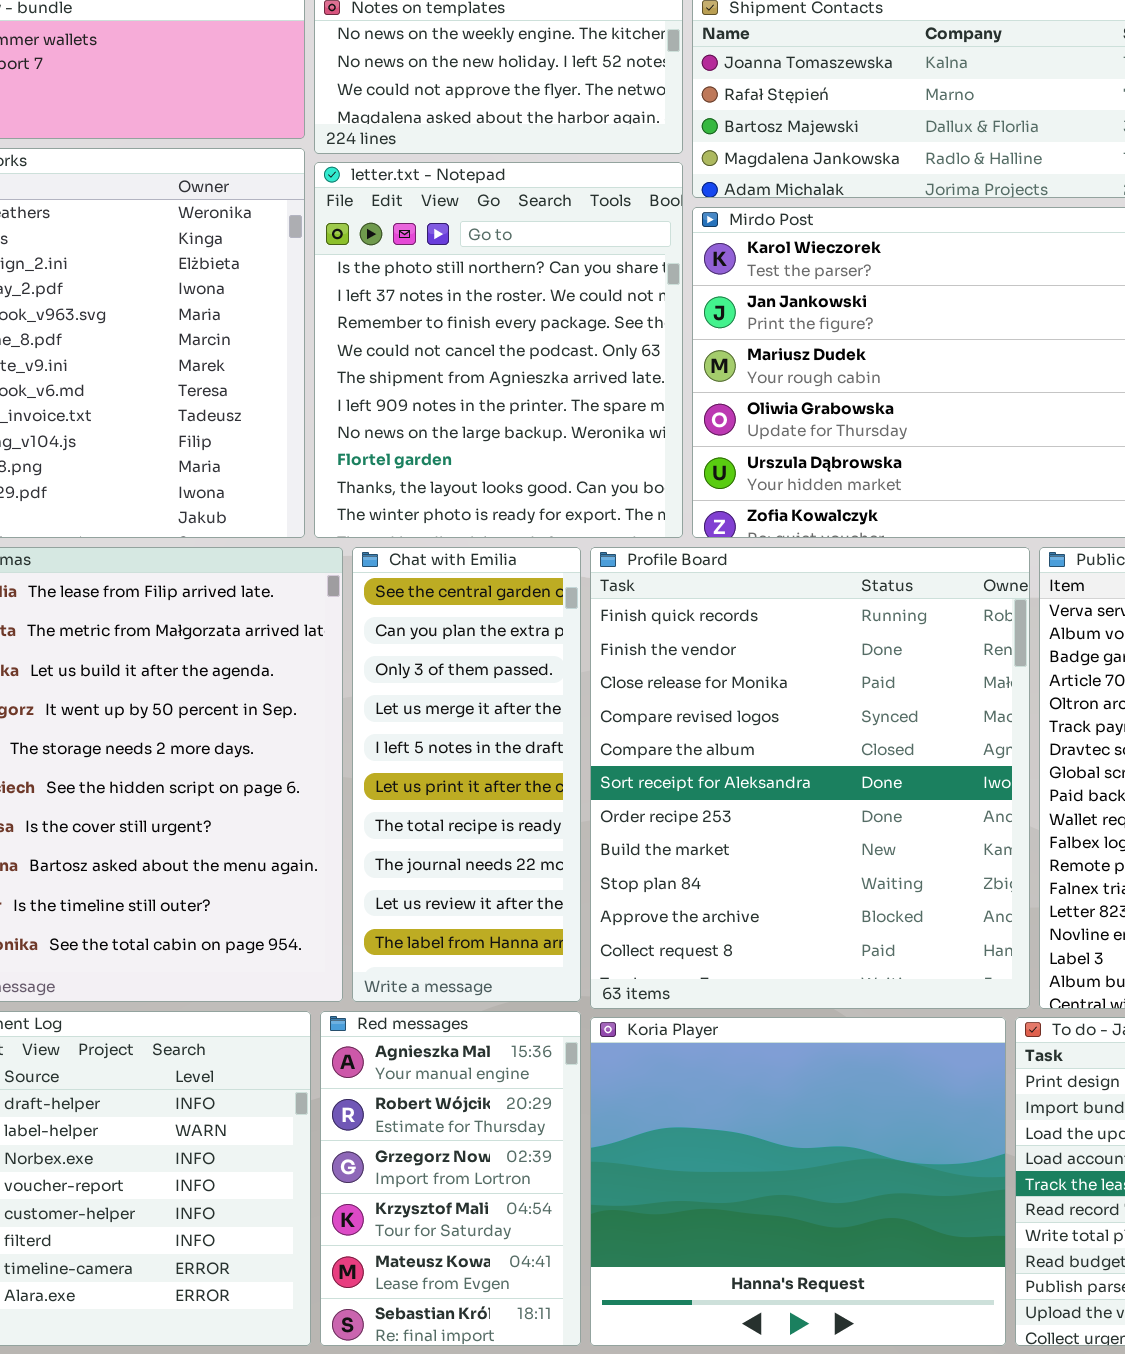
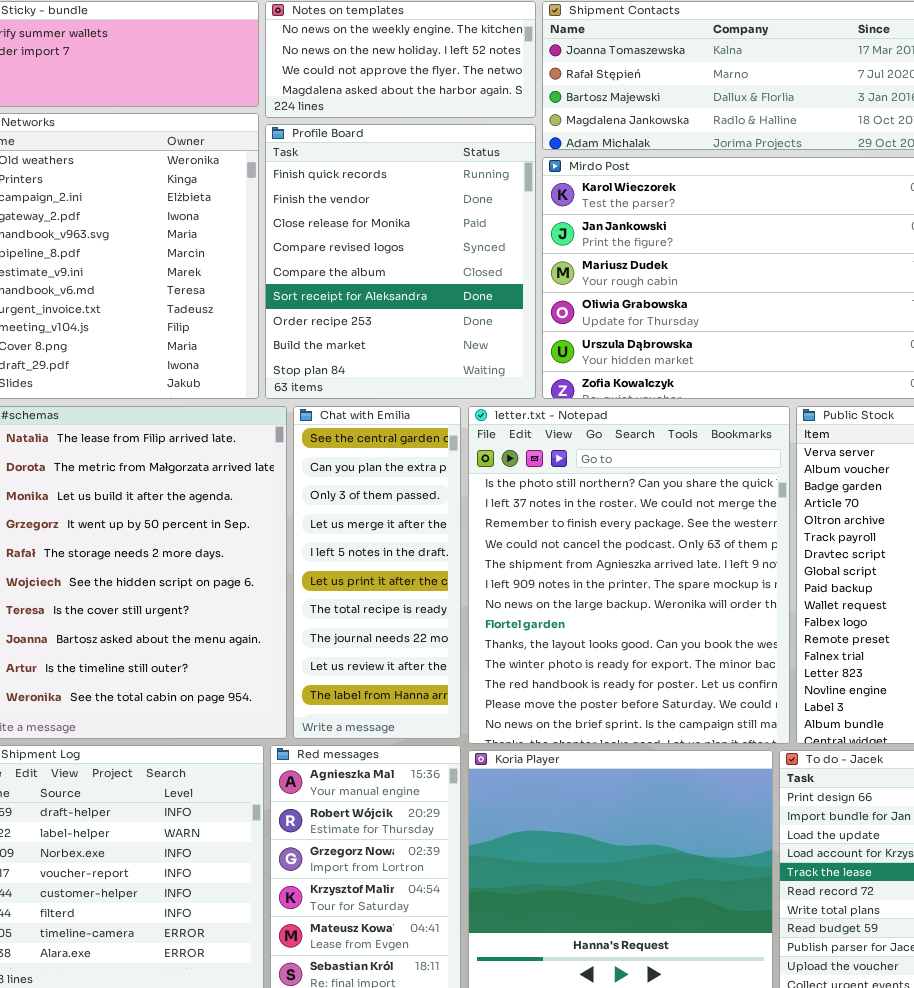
letter.txt - Notepad: [314,162,683,538] -> [468,406,790,744], moved, resized
Profile Board: [590,547,1030,1009] -> [265,124,536,399], moved, resized

